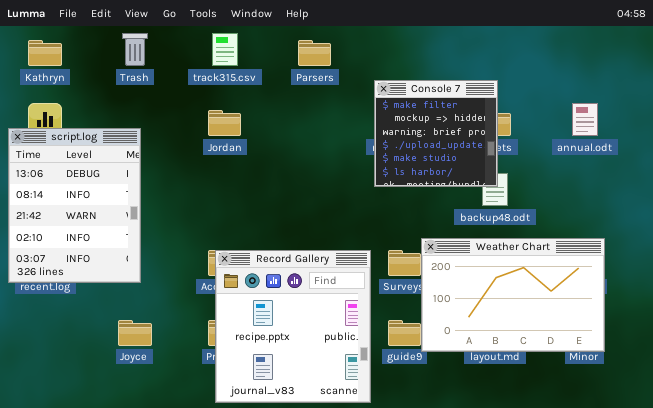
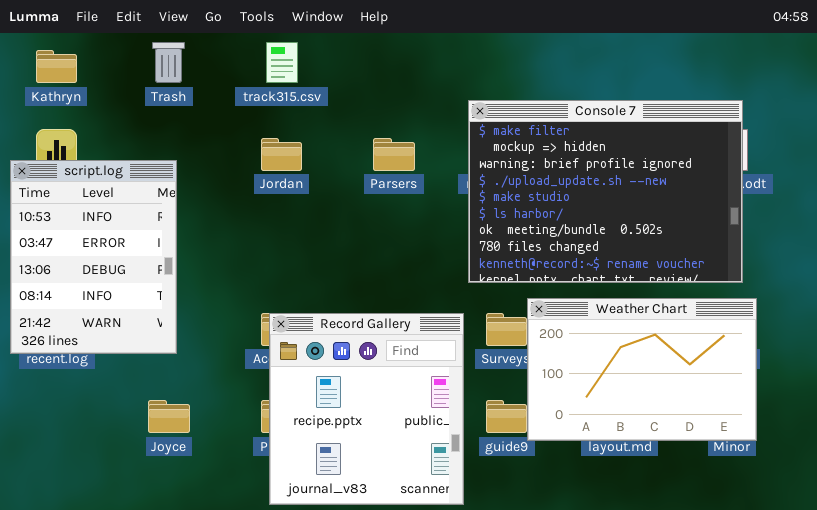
Parsers: [298,40,331,66] -> [373,138,415,171], moved
Console 7: [374,80,498,187] -> [468,100,743,283], resized
script.log: [8,128,141,283] -> [10,160,177,354], scrolled up 2 rows

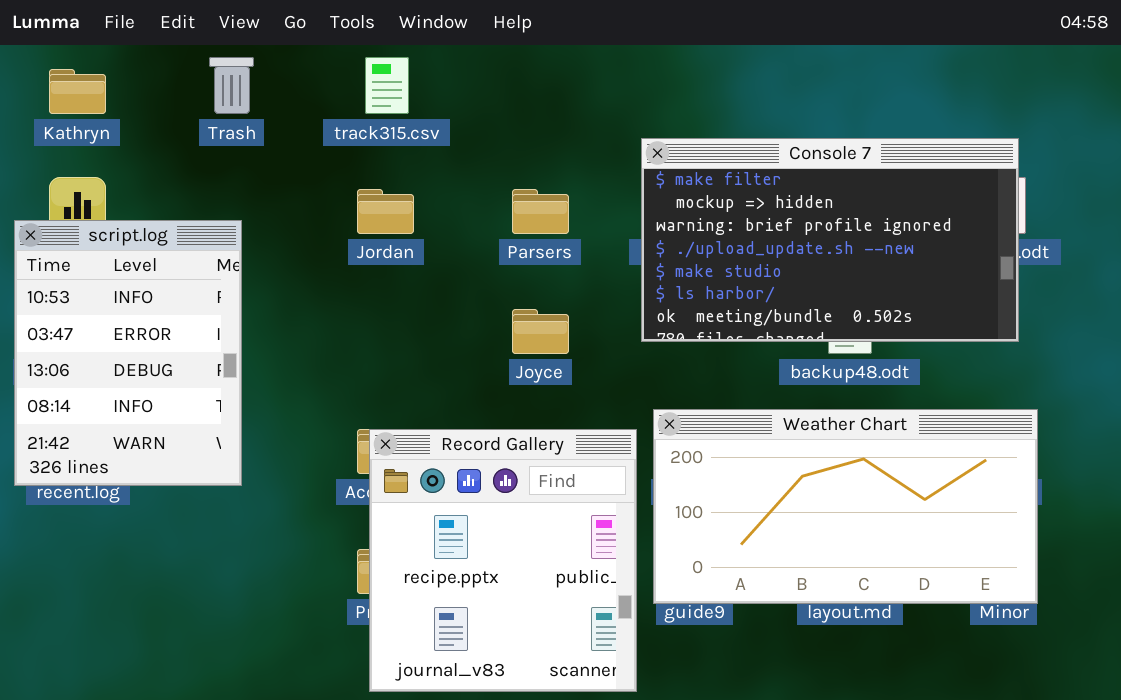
Console 7: [468,100,743,283] -> [641,138,1019,342], resized
Weather Chart: [527,298,757,441] -> [653,409,1038,604], resized
Joyce: [148,400,190,433] -> [512,309,569,354], moved

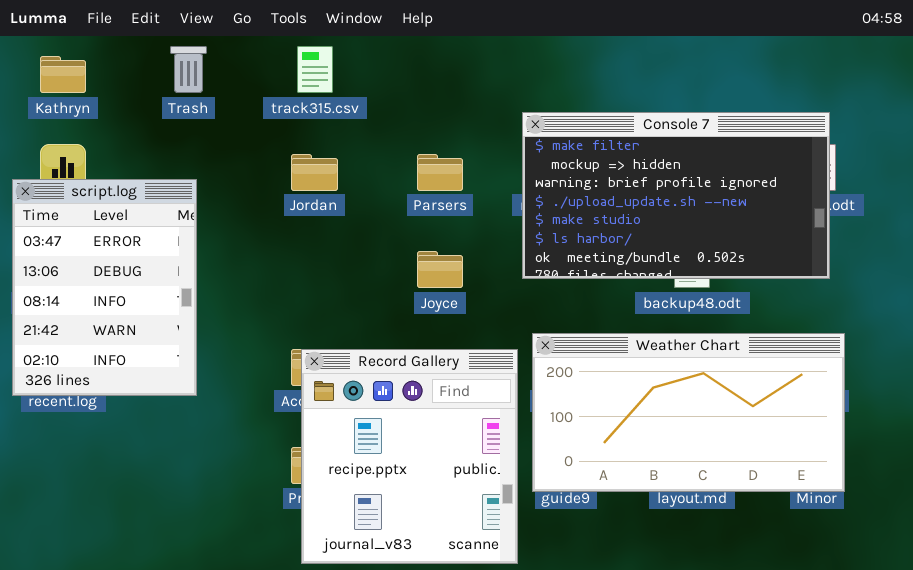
script.log: [14,220,242,486] -> [12,179,197,396], scrolled down 1 row

